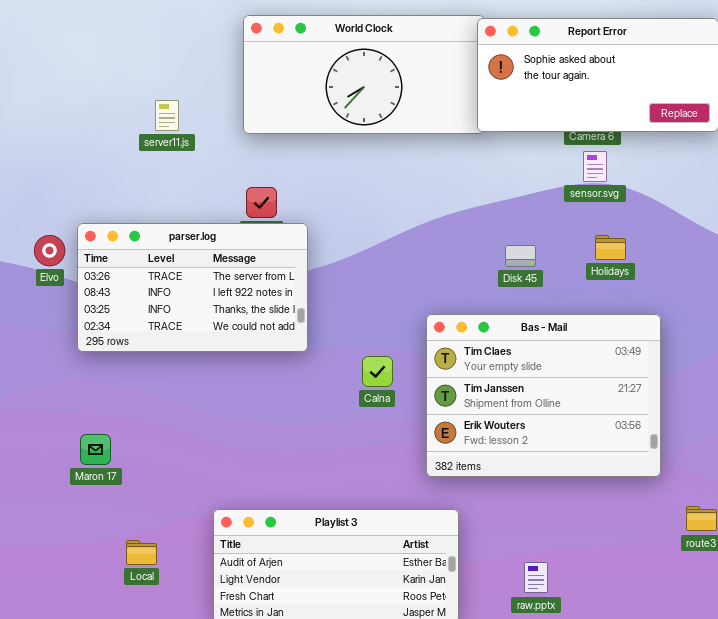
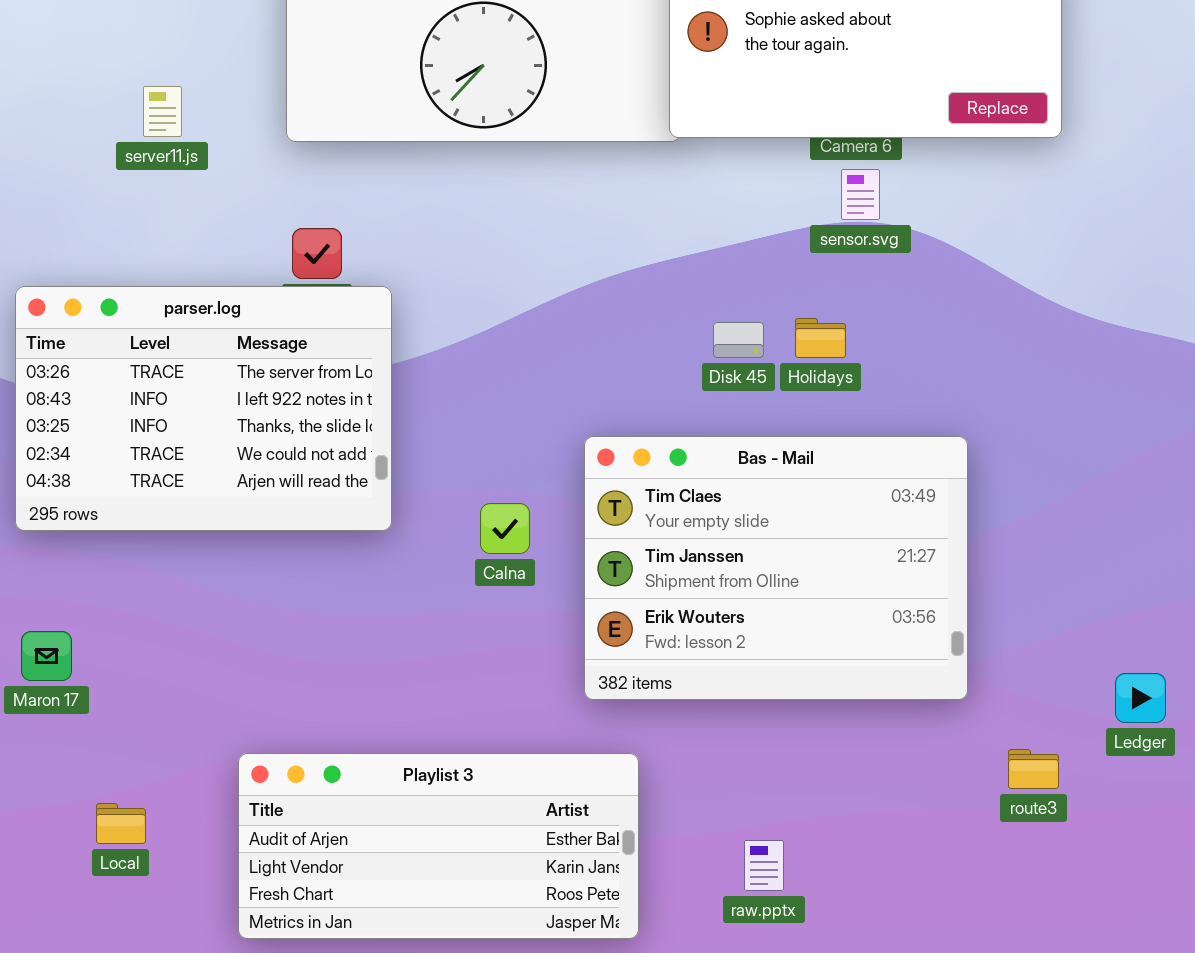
parser.log: [77,223,308,352] -> [15,286,392,531], resized
Holidays: [595,235,626,260] -> [795,318,846,358], moved

